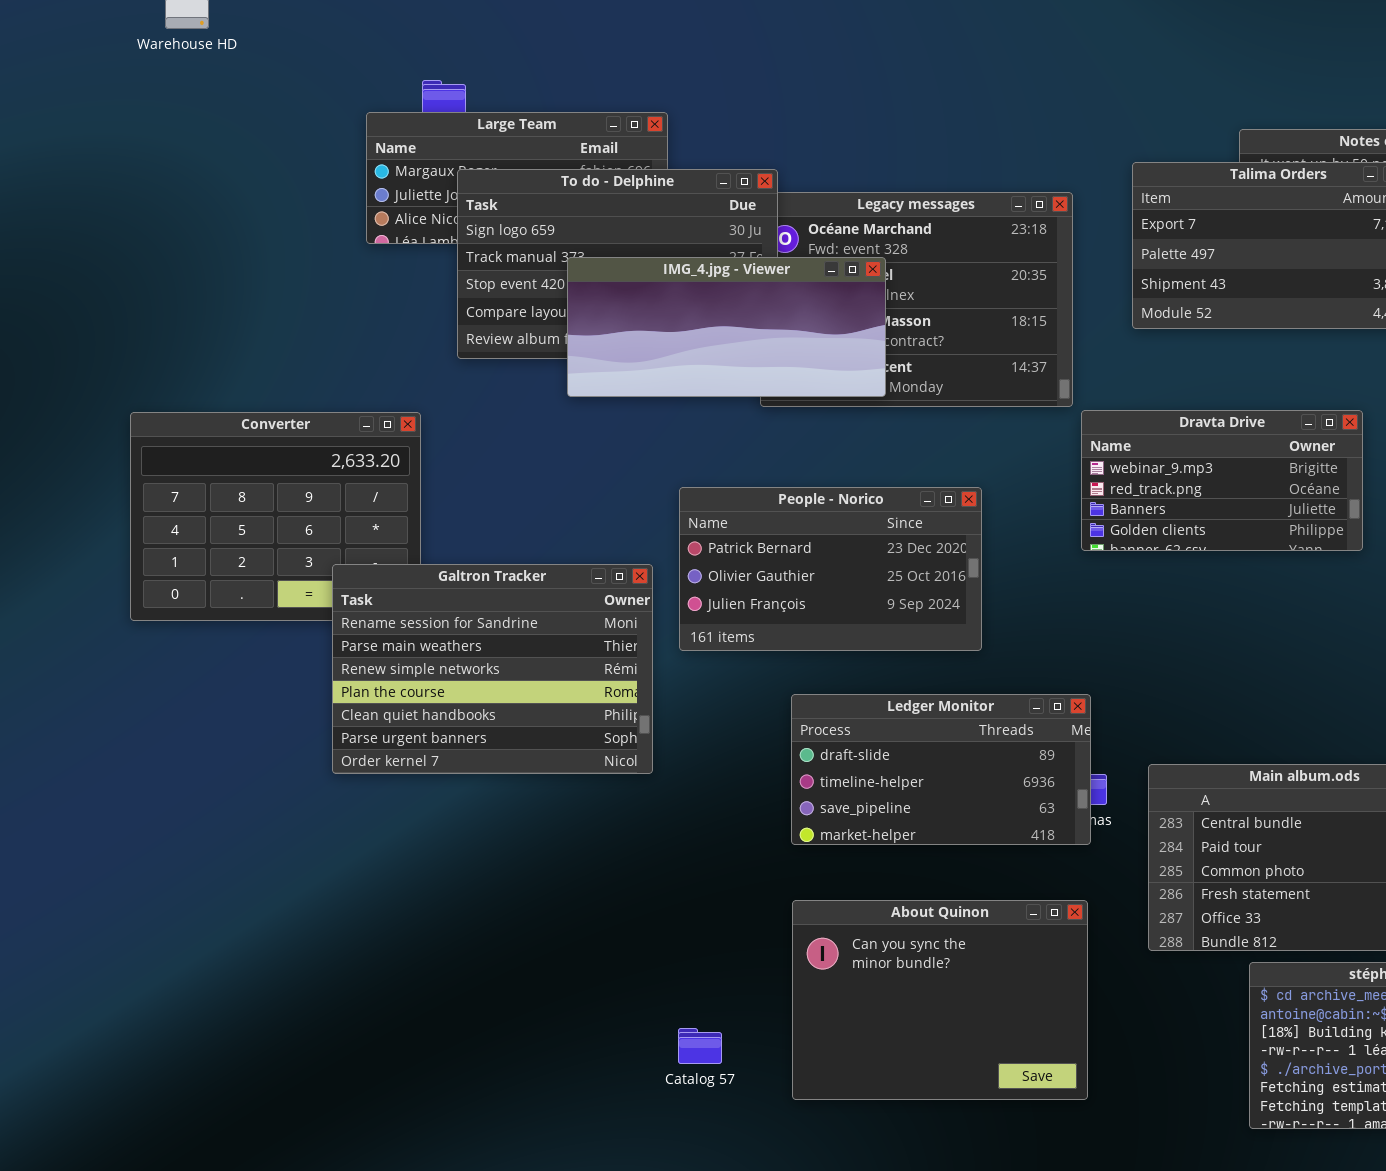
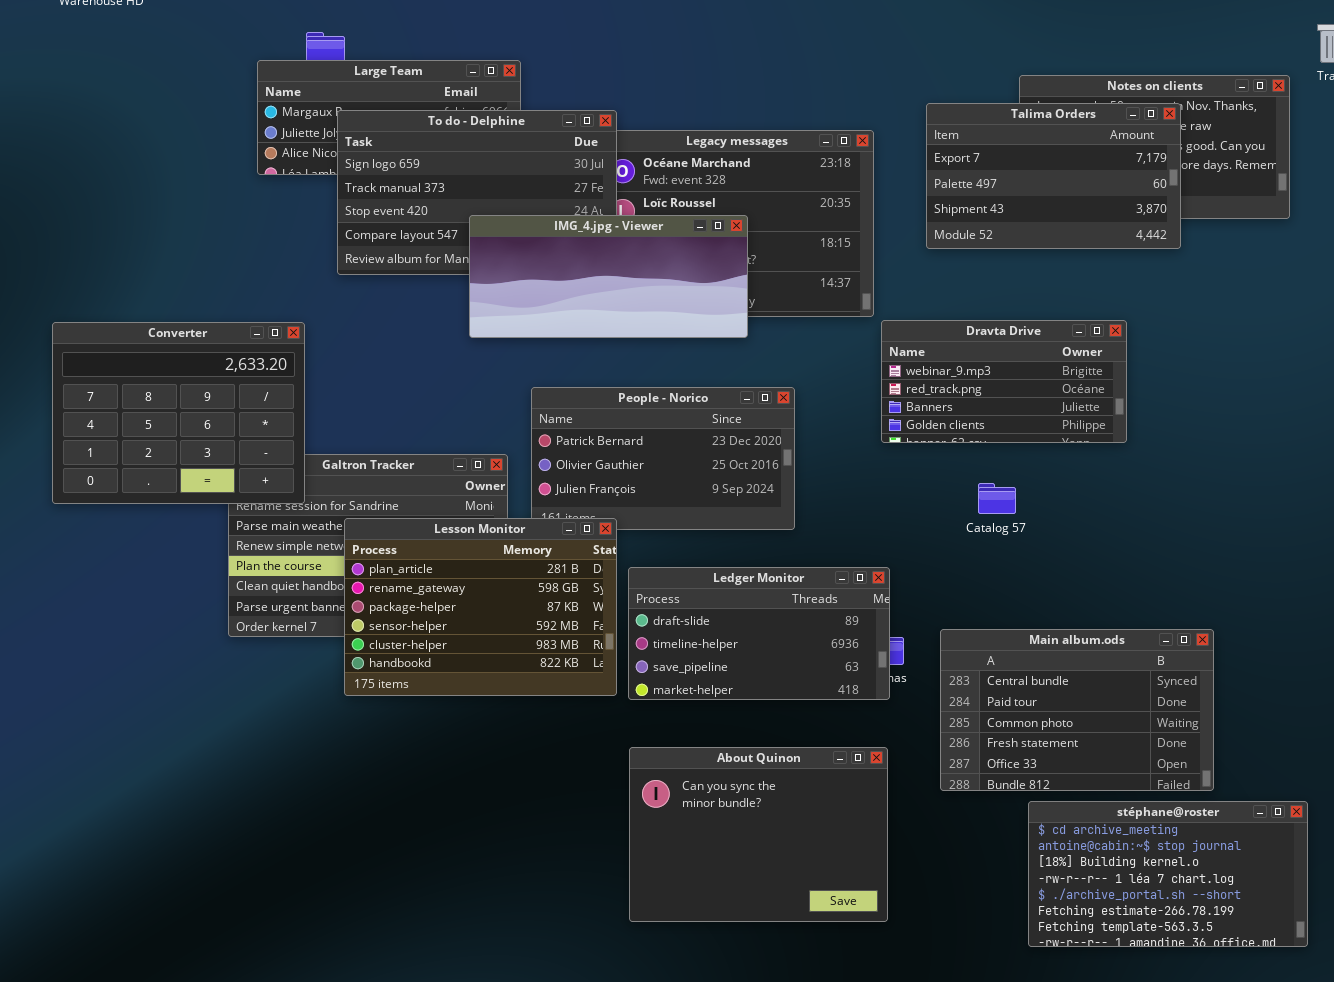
IMG_4.jpg - Viewer: [567,257,886,397] -> [469,215,748,338], moved
Converter: [130,412,421,621] -> [52,322,305,504], raised
Lesson Monitor: none -> [344,518,617,696], opened
Catalog 57: [678,1028,722,1064] -> [978,483,1016,514], moved

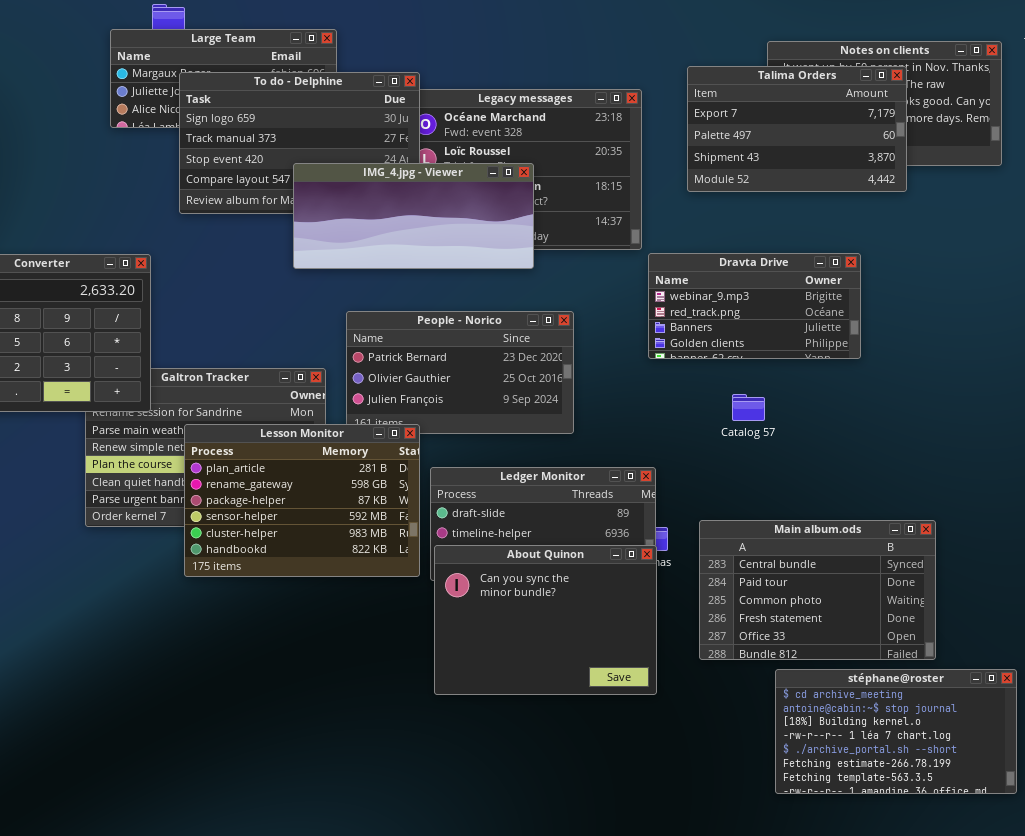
About Quinon: [629,747,888,922] -> [434,545,657,695], moved

